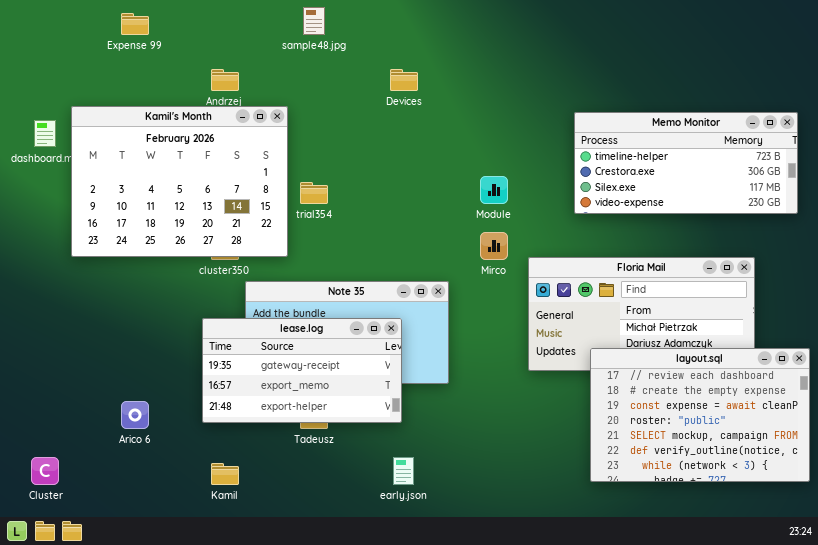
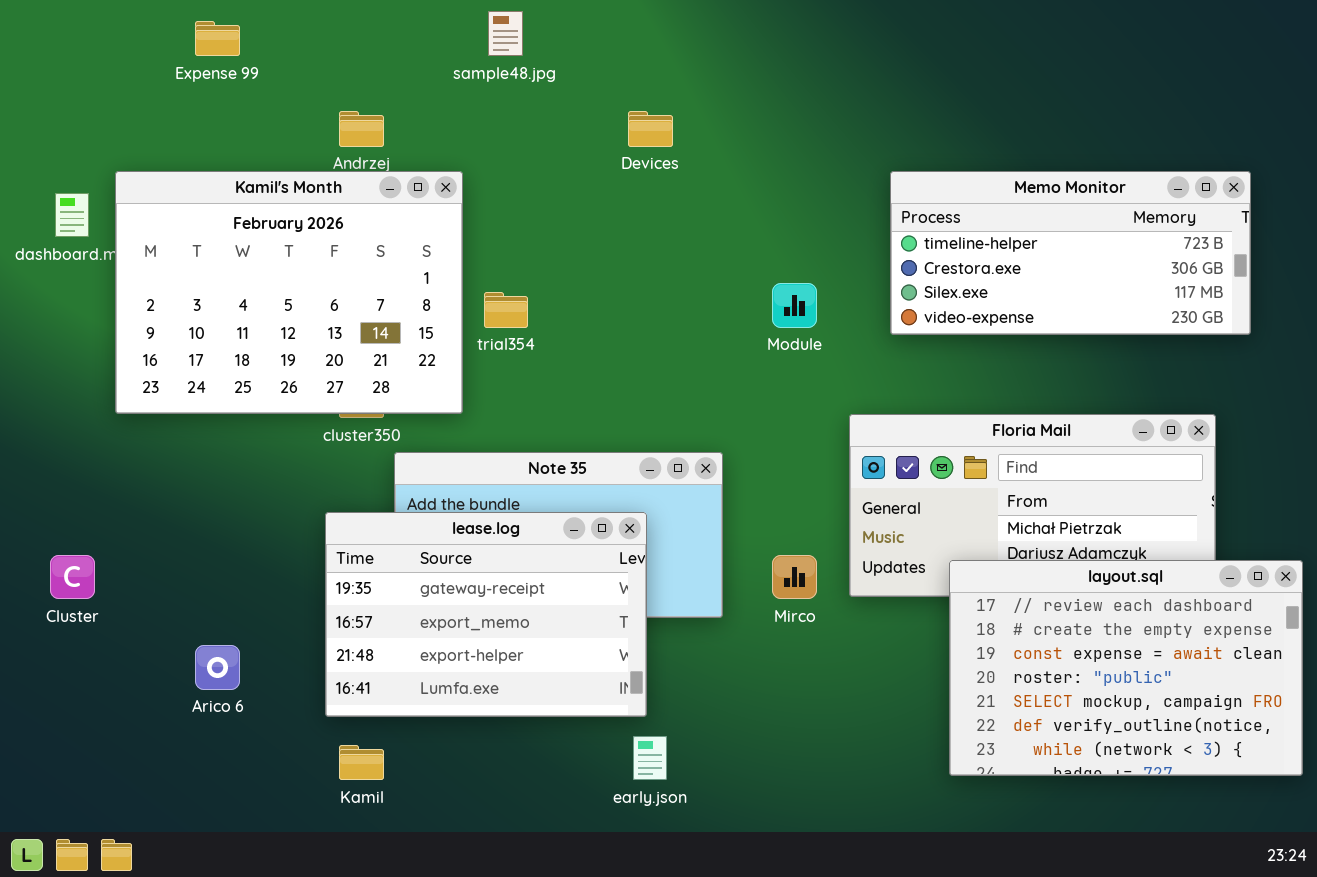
Memo Monitor: [574,112,798,214] -> [890,171,1251,335], moved
Mirco: [480,232,508,260] -> [772,555,817,599], moved
lease.log: [202,318,402,423] -> [325,512,647,717], resized
Cluster: [31,457,59,485] -> [50,555,95,599], moved

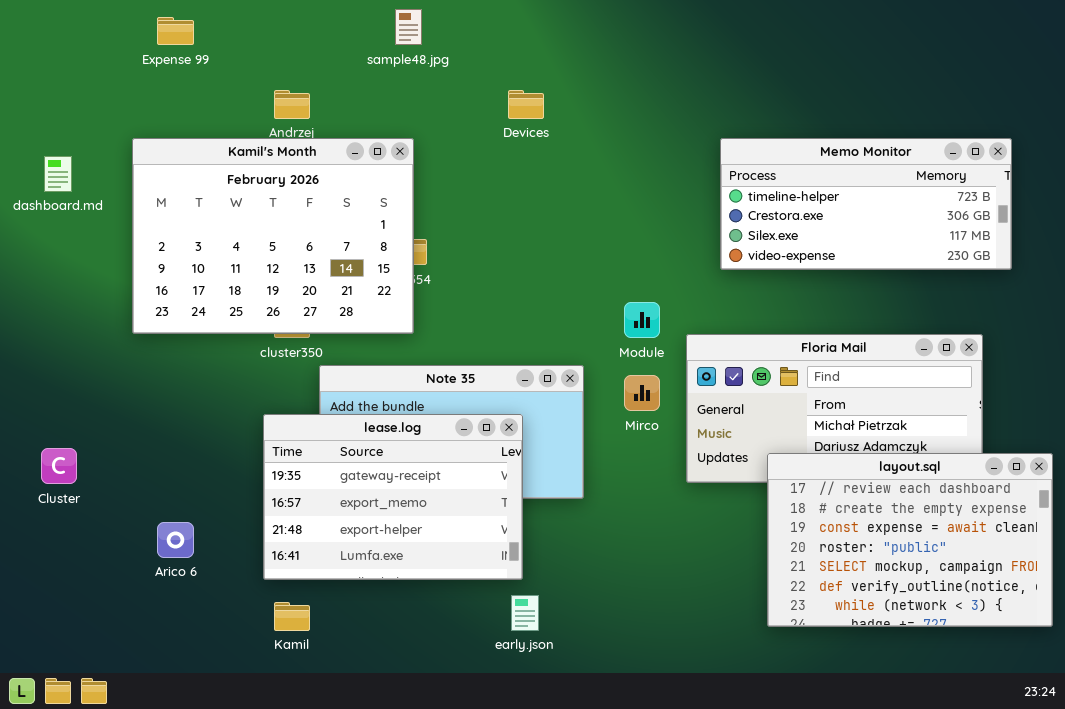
Kamil's Month: [115,171,463,414] -> [132,138,414,334], moved
Module: [772,283,817,328] -> [624,302,660,338], moved
Mirco: [772,555,817,599] -> [624,375,660,411], moved

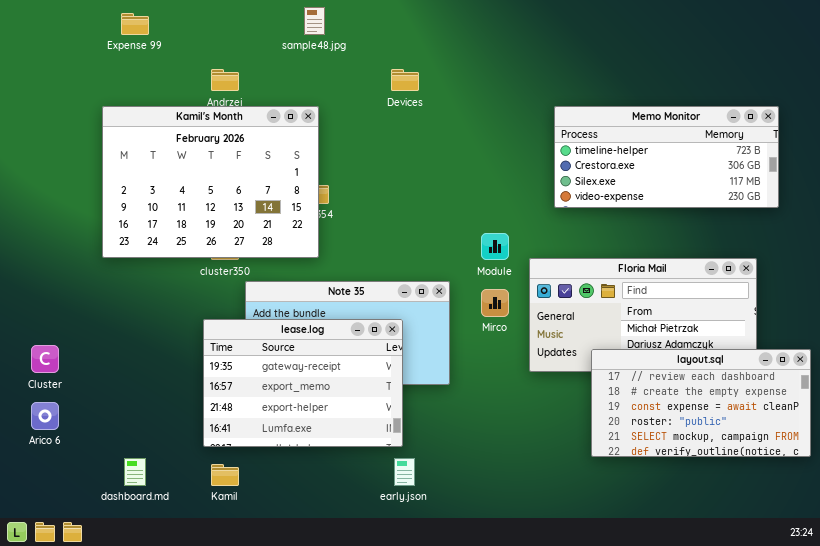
dashboard.md: [44,156,72,192] -> [124,458,146,486], moved
layout.sql: [767,453,1053,627] -> [591,349,811,457], resized
Arico 6: [157,522,194,558] -> [31,402,59,430], moved

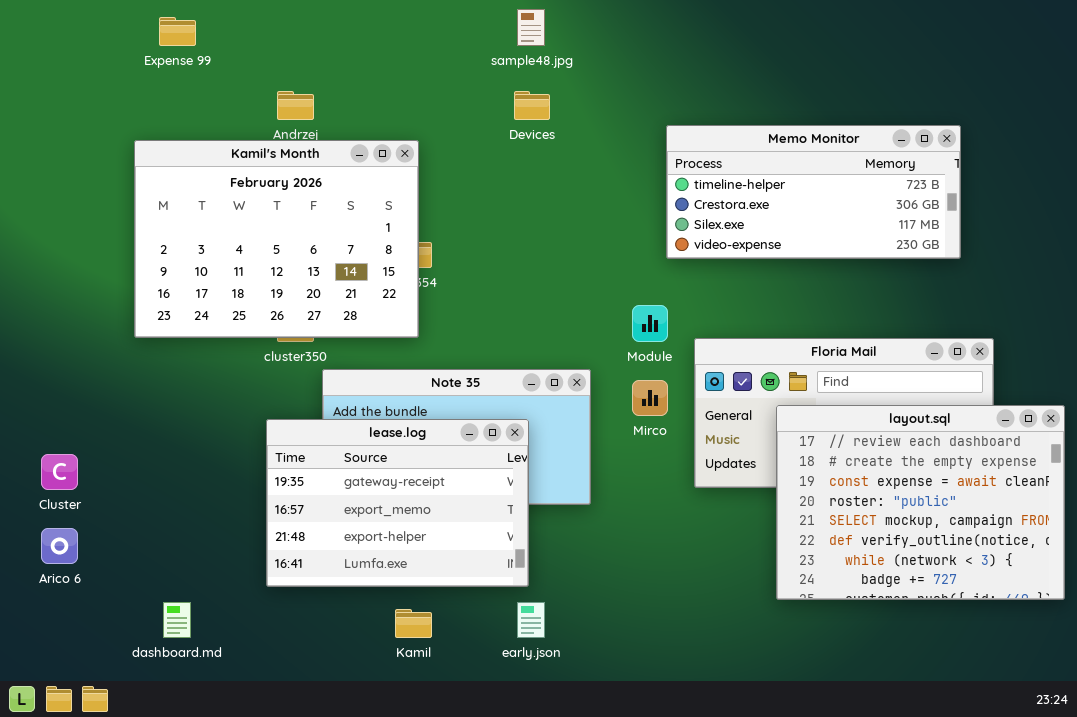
sample48.jpg: [304,7,325,35] -> [517,9,545,46], moved
Memo Monitor: [554,106,779,208] -> [666,125,961,259], moved
layout.sql: [591,349,811,457] -> [776,405,1065,600], resized
Kamil: [211,464,239,486] -> [395,609,432,638], moved

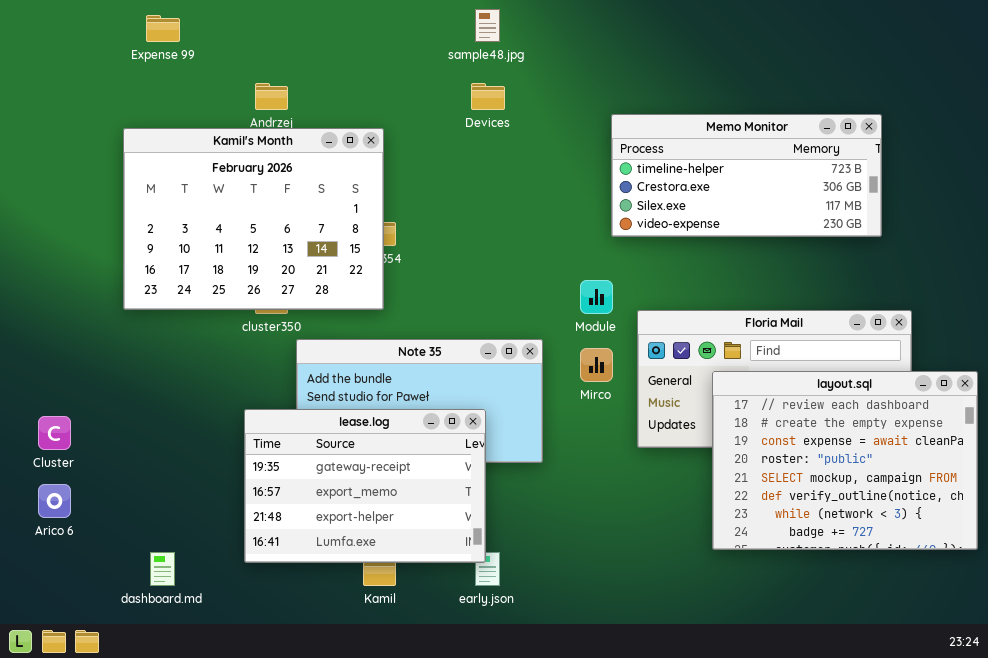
lease.log: [266,419,529,587] -> [244,409,486,563], moved

